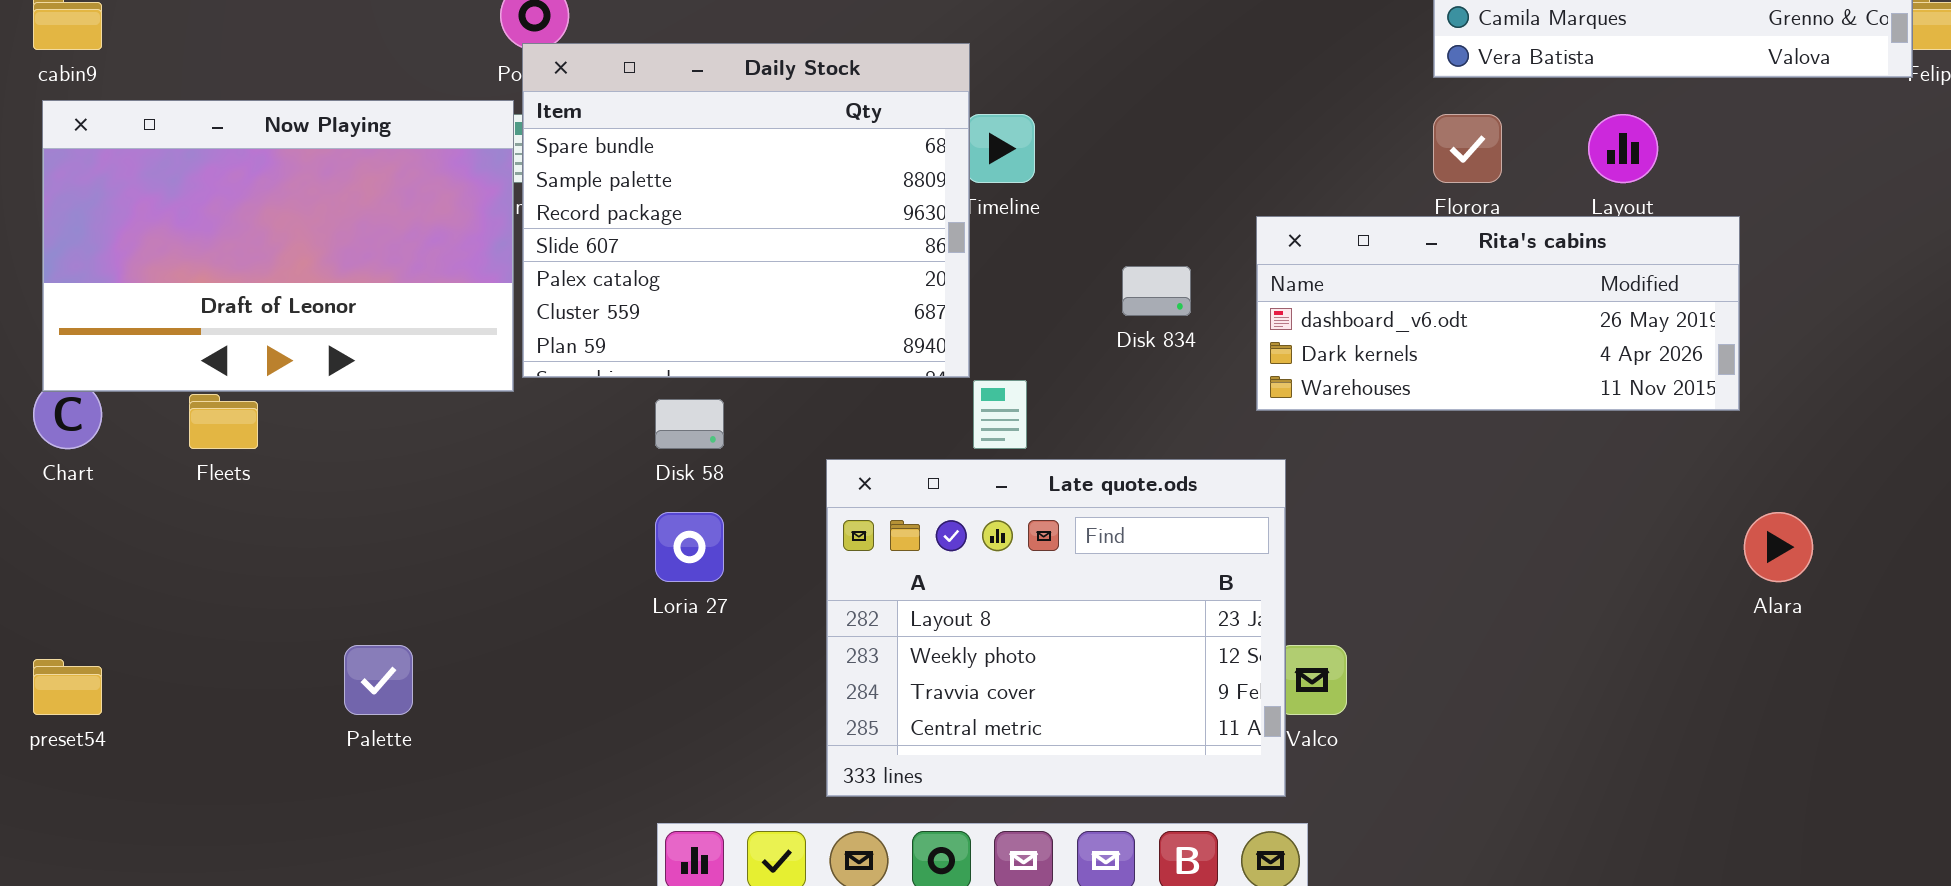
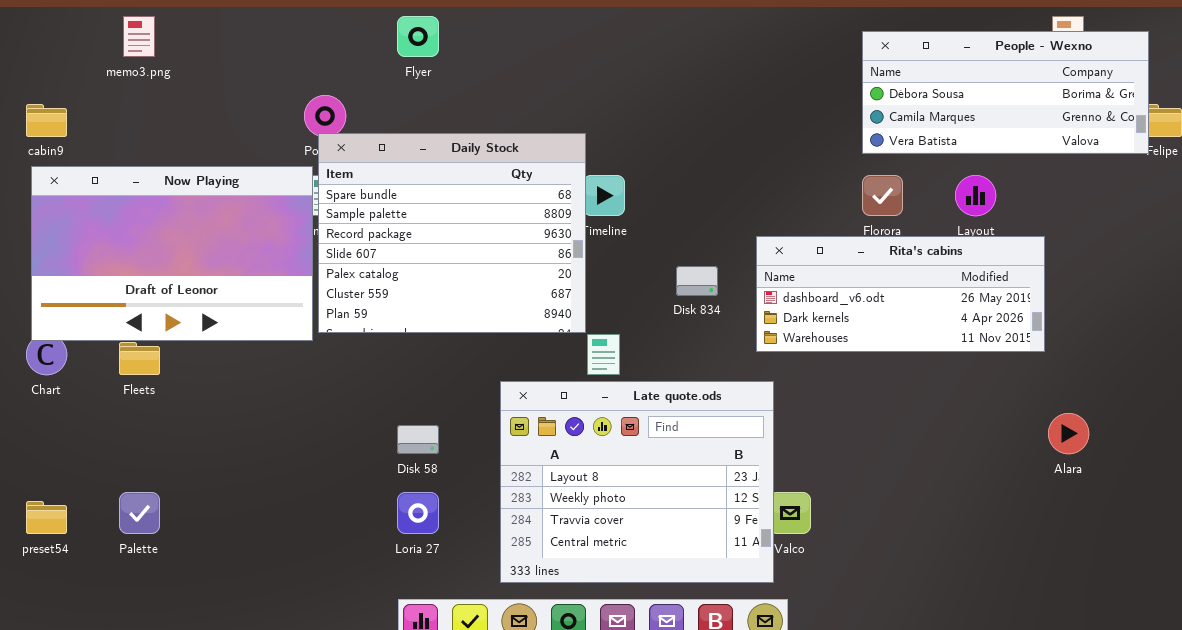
Disk 58: [655,399,724,449] -> [397,425,439,454], moved
Loria 27: [655,512,724,582] -> [397,492,439,534], moved
Palette: [344,645,413,715] -> [119,492,160,534], moved

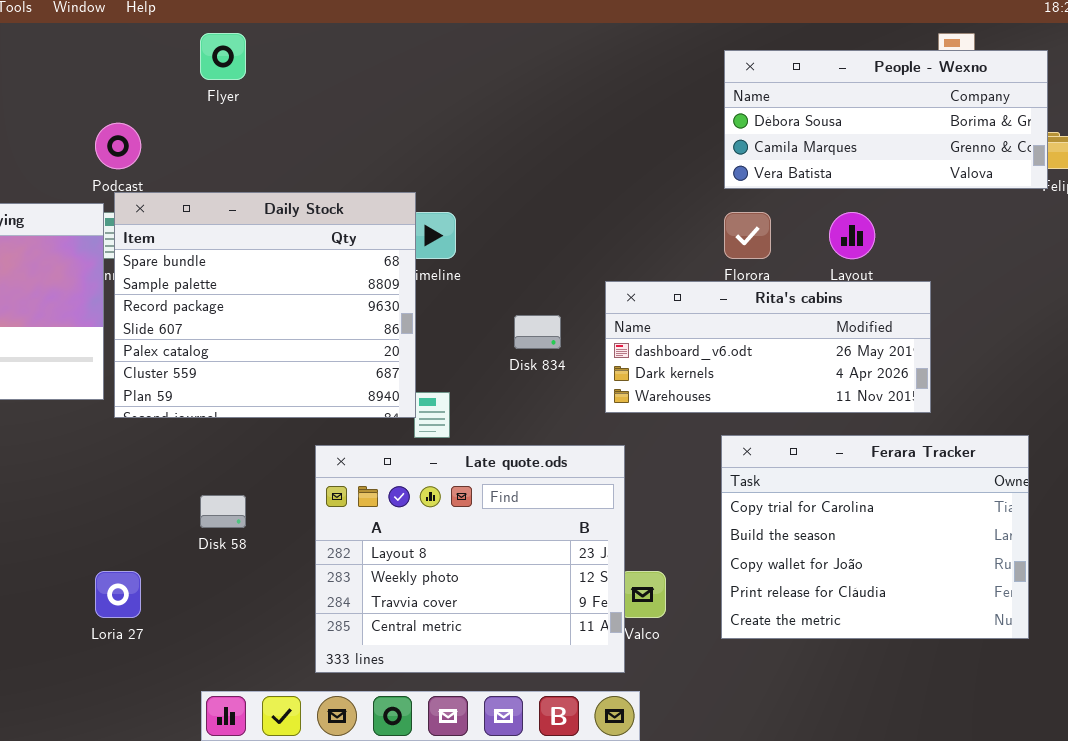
Daily Stock: [318,133,586,333] -> [114,192,416,418], moved
Ferara Tracker: none -> [721,435,1029,639], opened
Loria 27: [397,492,439,534] -> [95,571,141,618], moved

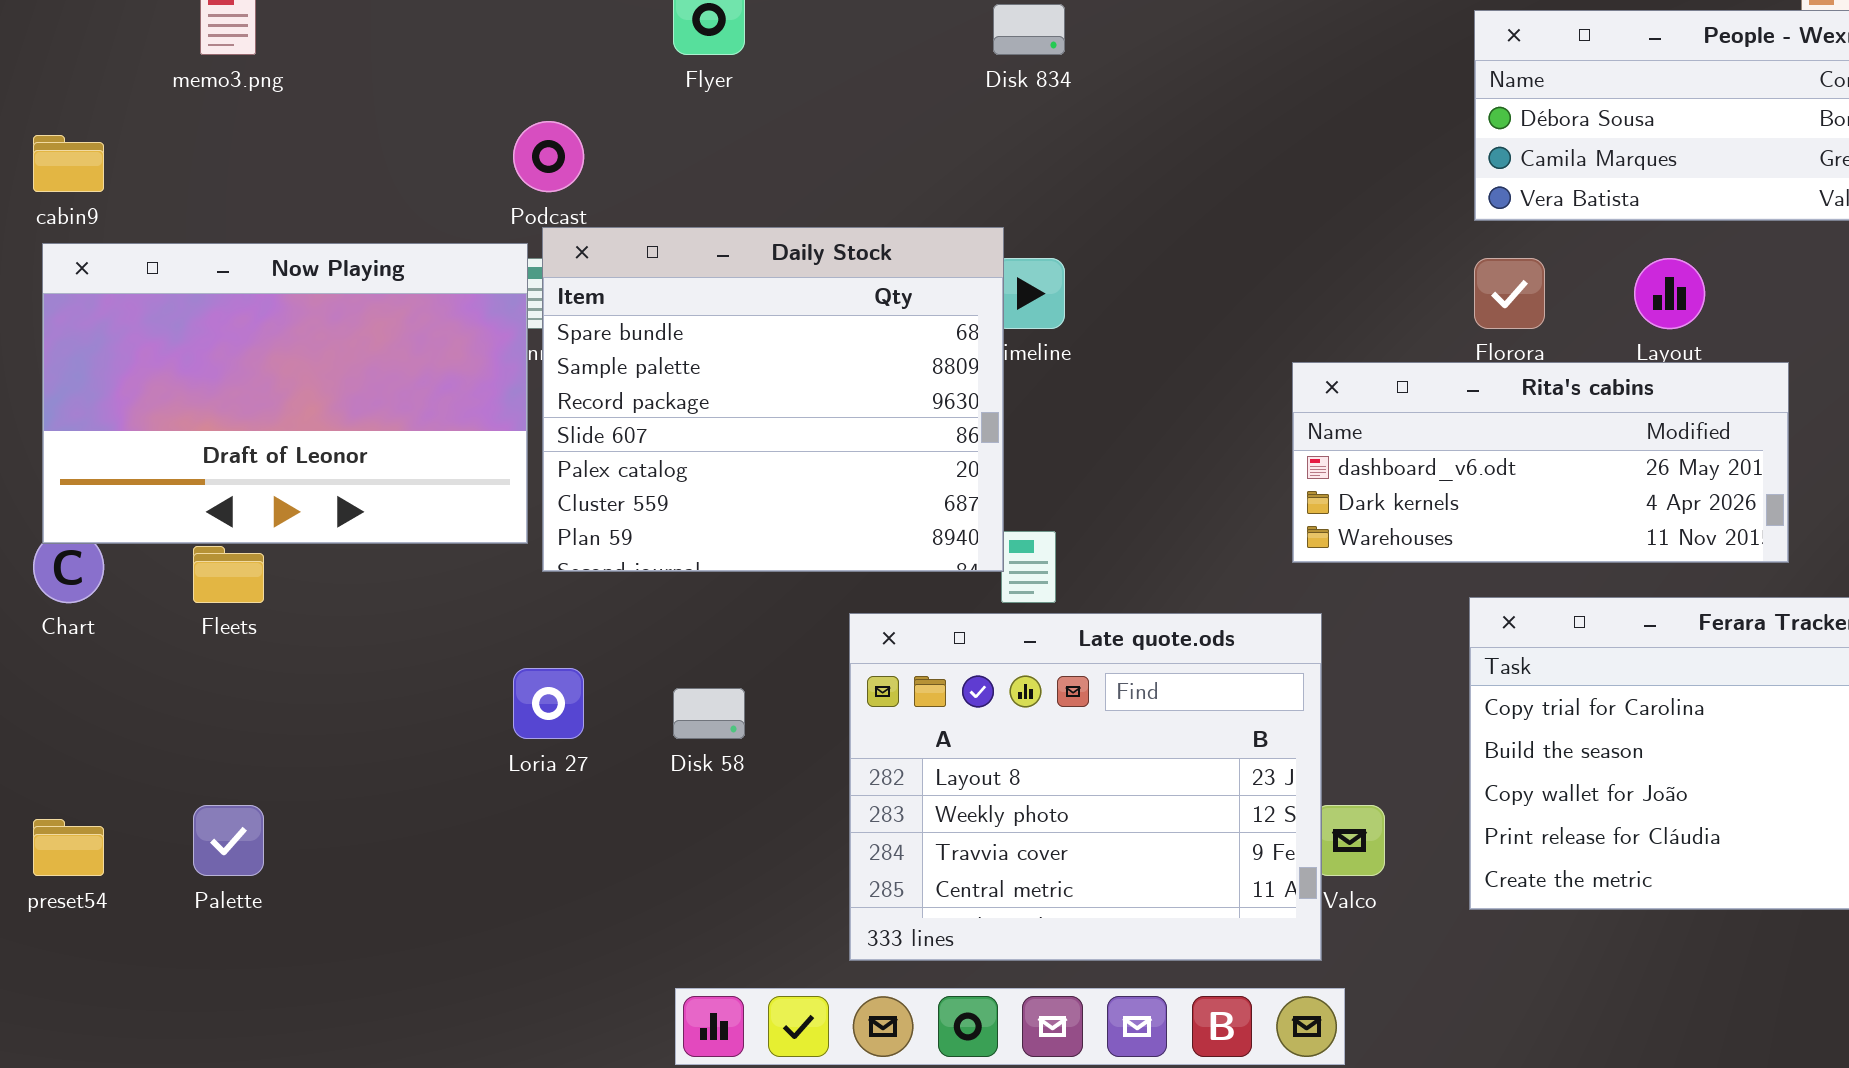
Disk 834: [514,315,561,349] -> [993,4,1065,55], moved
Loria 27: [95,571,141,618] -> [513,668,584,739], moved

